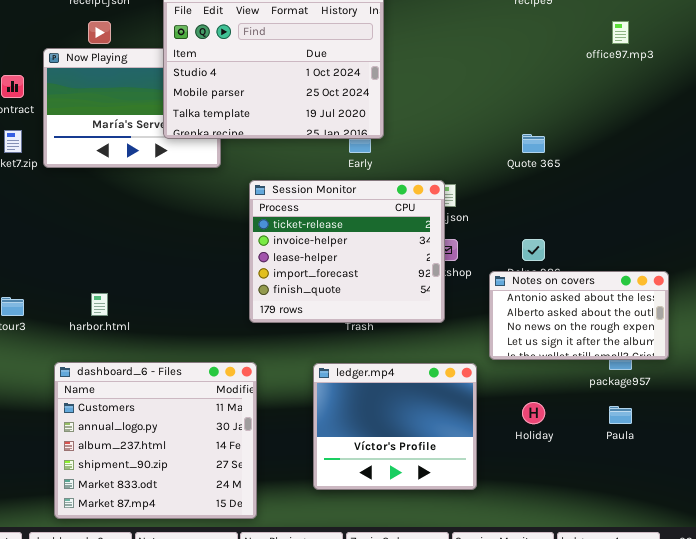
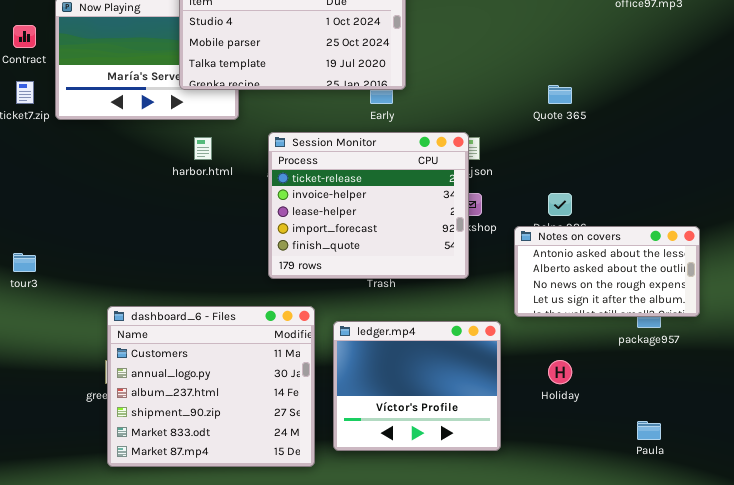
harbor.html: [91,293,108,316] -> [194,137,212,160], moved
dashboard_6 - Files: [54,362,257,519] -> [107,306,315,467], moved
Paula: [609,406,632,424] -> [637,421,661,440], moved

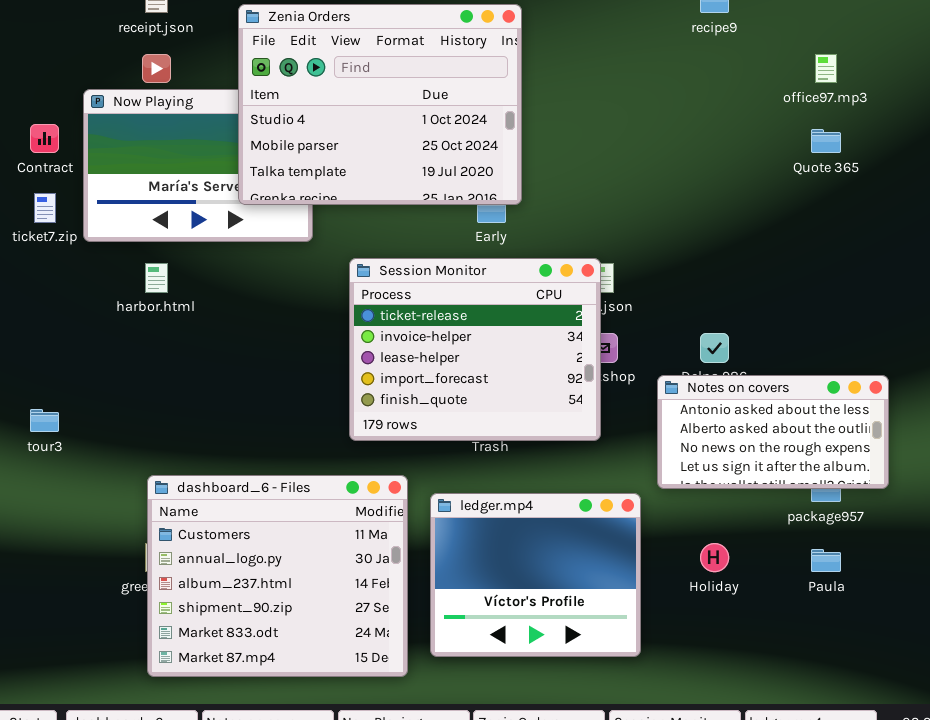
Quote 365: [548,85,572,104] -> [811,129,841,153], moved
harbor.html: [194,137,212,160] -> [145,263,168,293], moved
Paula: [637,421,661,440] -> [811,549,841,572], moved

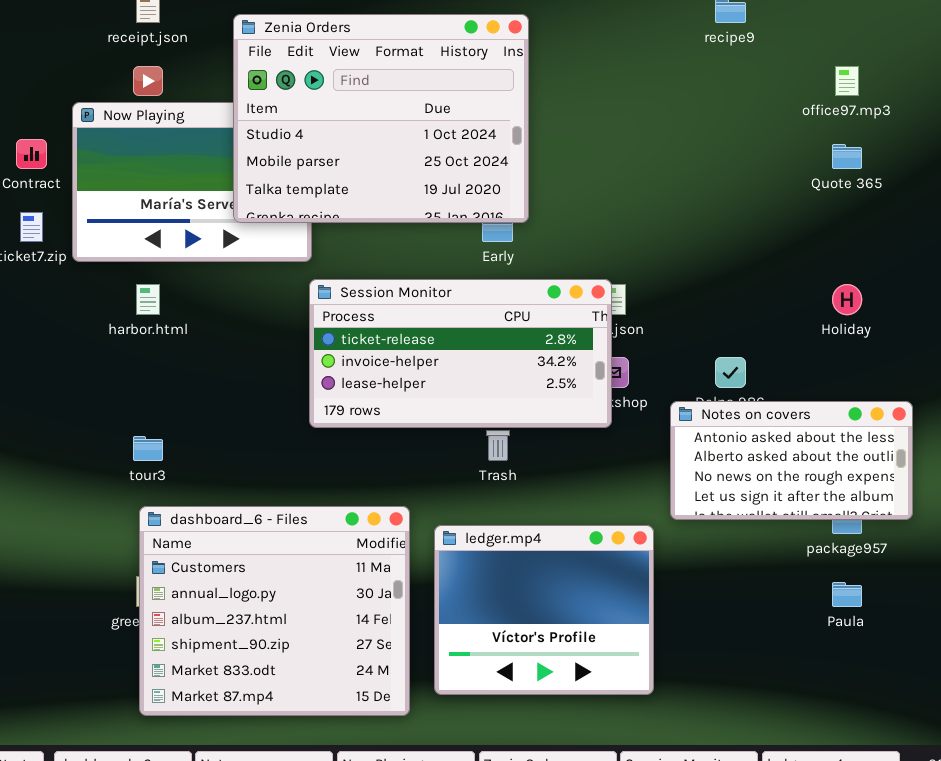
Session Monitor: [349,258,601,441] -> [309,279,612,428], resized
tour3: [30,409,59,432] -> [133,436,163,461], moved
Holiday: [700,543,729,572] -> [832,284,862,315], moved

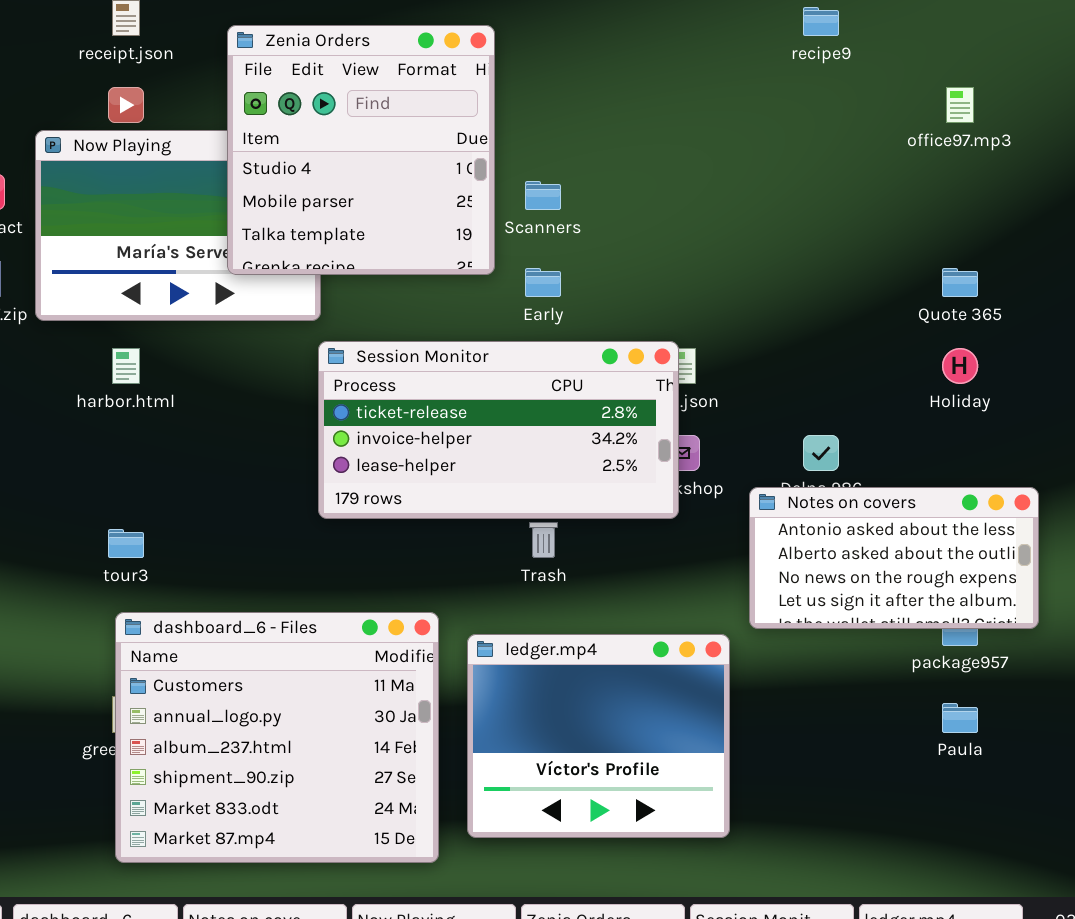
Zenia Orders: [233,14,529,223] -> [227,25,495,275], resized
Quote 365: [832,144,862,169] -> [942,268,978,297], moved

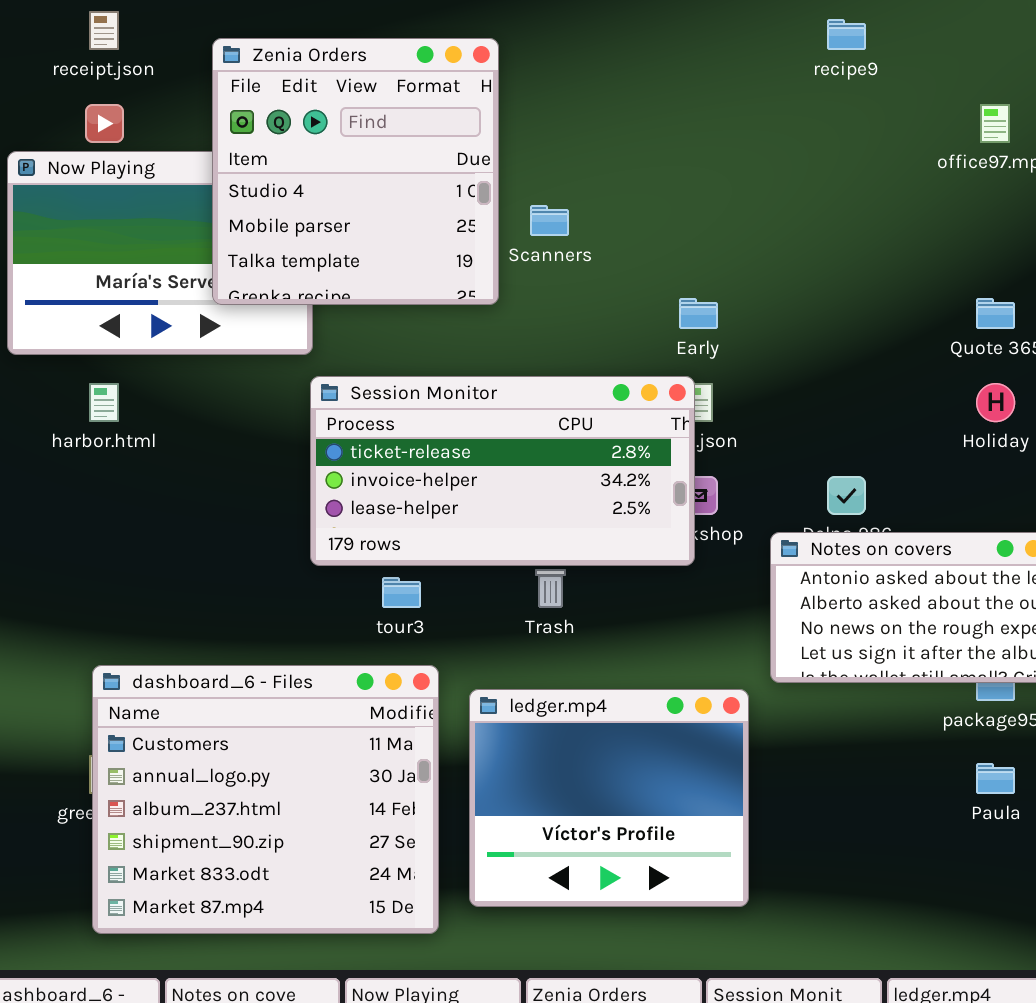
Early: [525,268,561,297] -> [679,298,718,329], moved
tour3: [108,529,144,558] -> [382,577,421,608], moved

